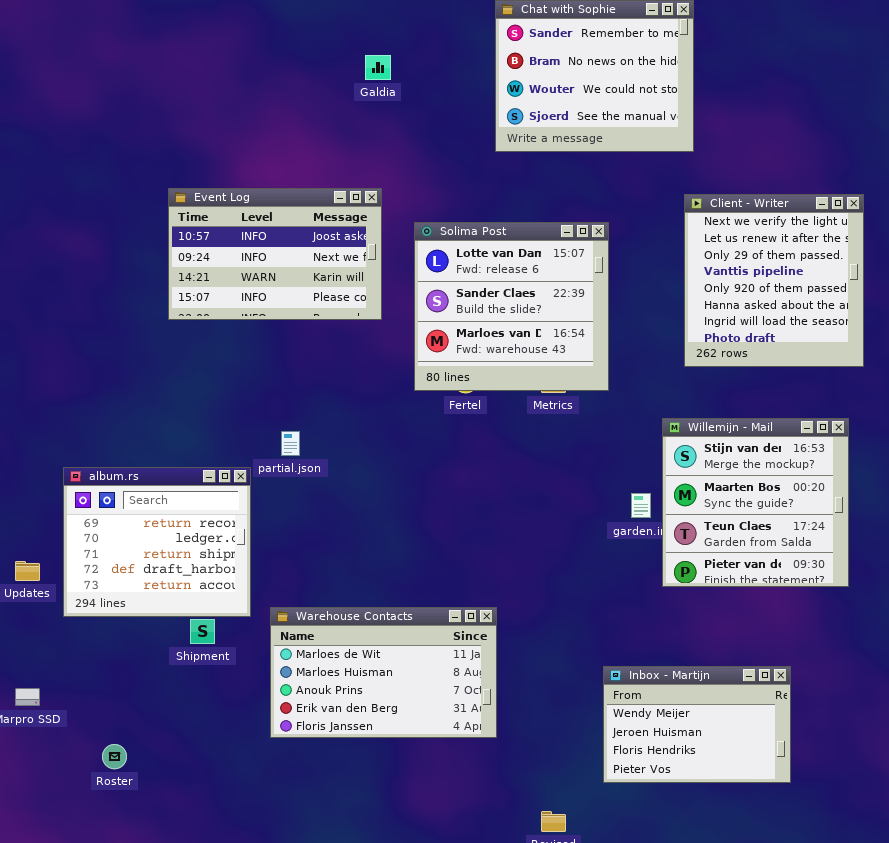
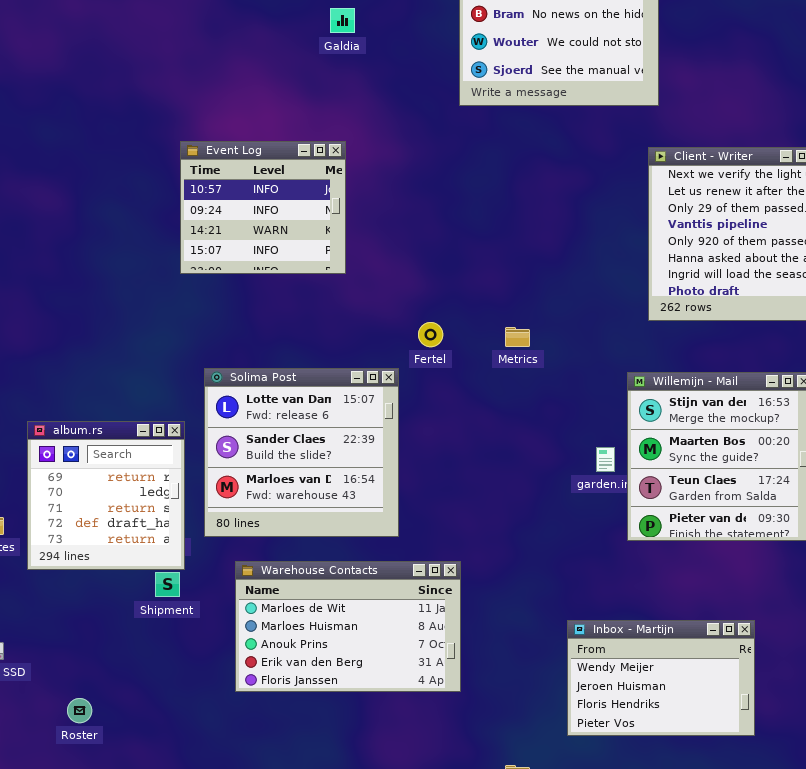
Event Log: [168,188,382,320] -> [180,141,346,274], resized
Solima Post: [414,222,609,391] -> [204,368,399,537], moved
album.rs: [63,467,251,617] -> [27,421,185,570], resized

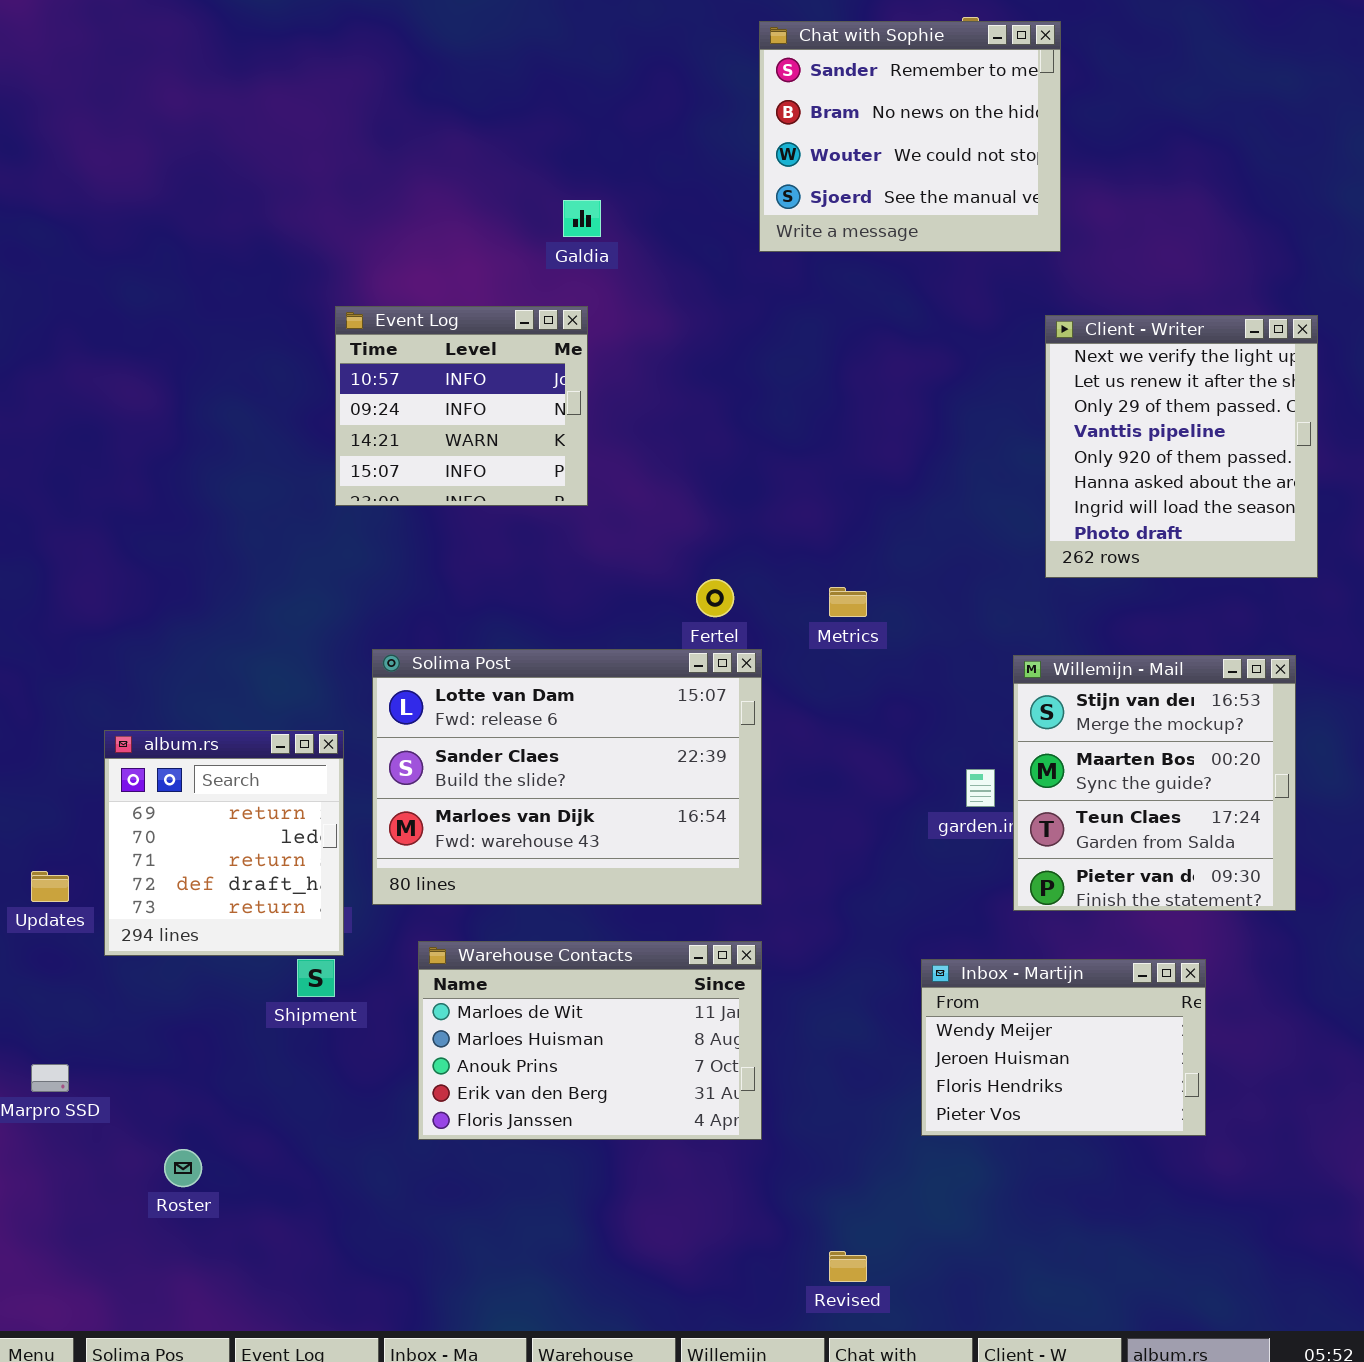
Galdia: [330,8,355,33] -> [563,200,601,237], moved
Solima Post: [204,368,399,537] -> [372,649,762,905], resized
Inbox - Martijn: [567,620,755,736] -> [921,959,1206,1136], moved

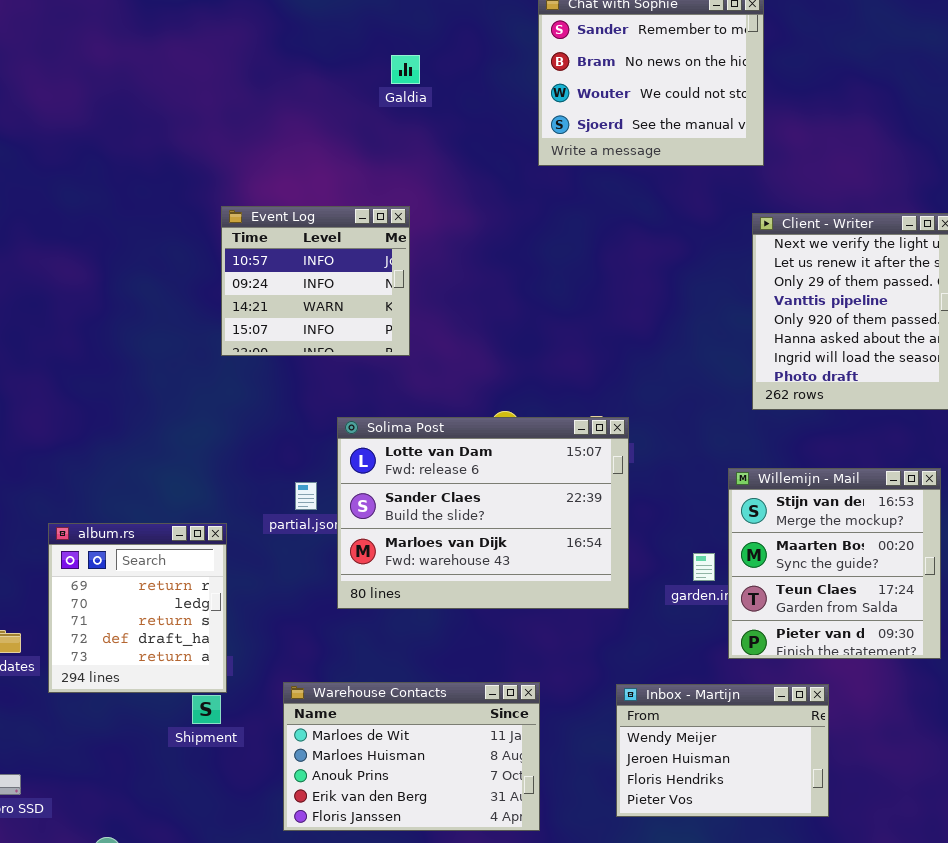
Galdia: [563,200,601,237] -> [391,55,420,84], moved
Solima Post: [372,649,762,905] -> [337,417,629,609], moved
Inbox - Martijn: [921,959,1206,1136] -> [616,684,829,817], moved

